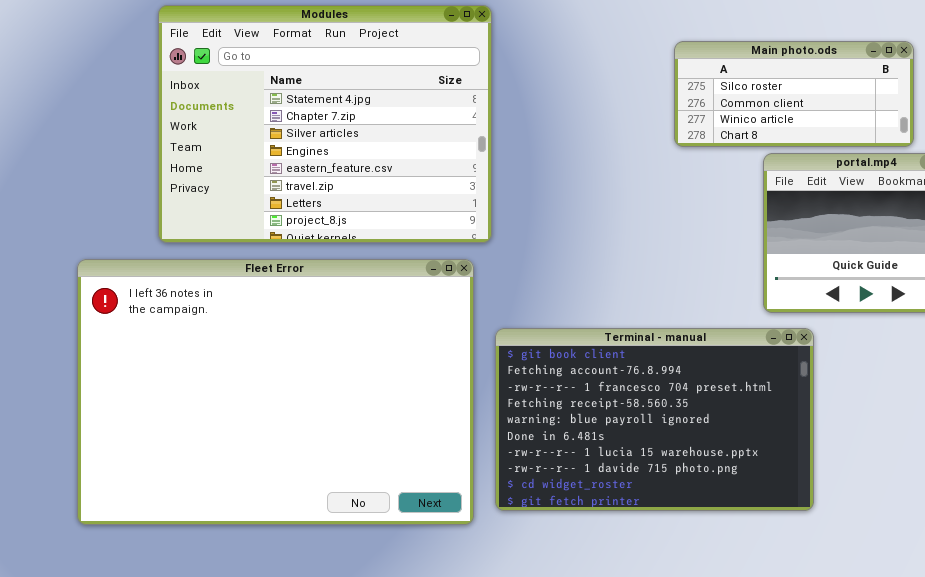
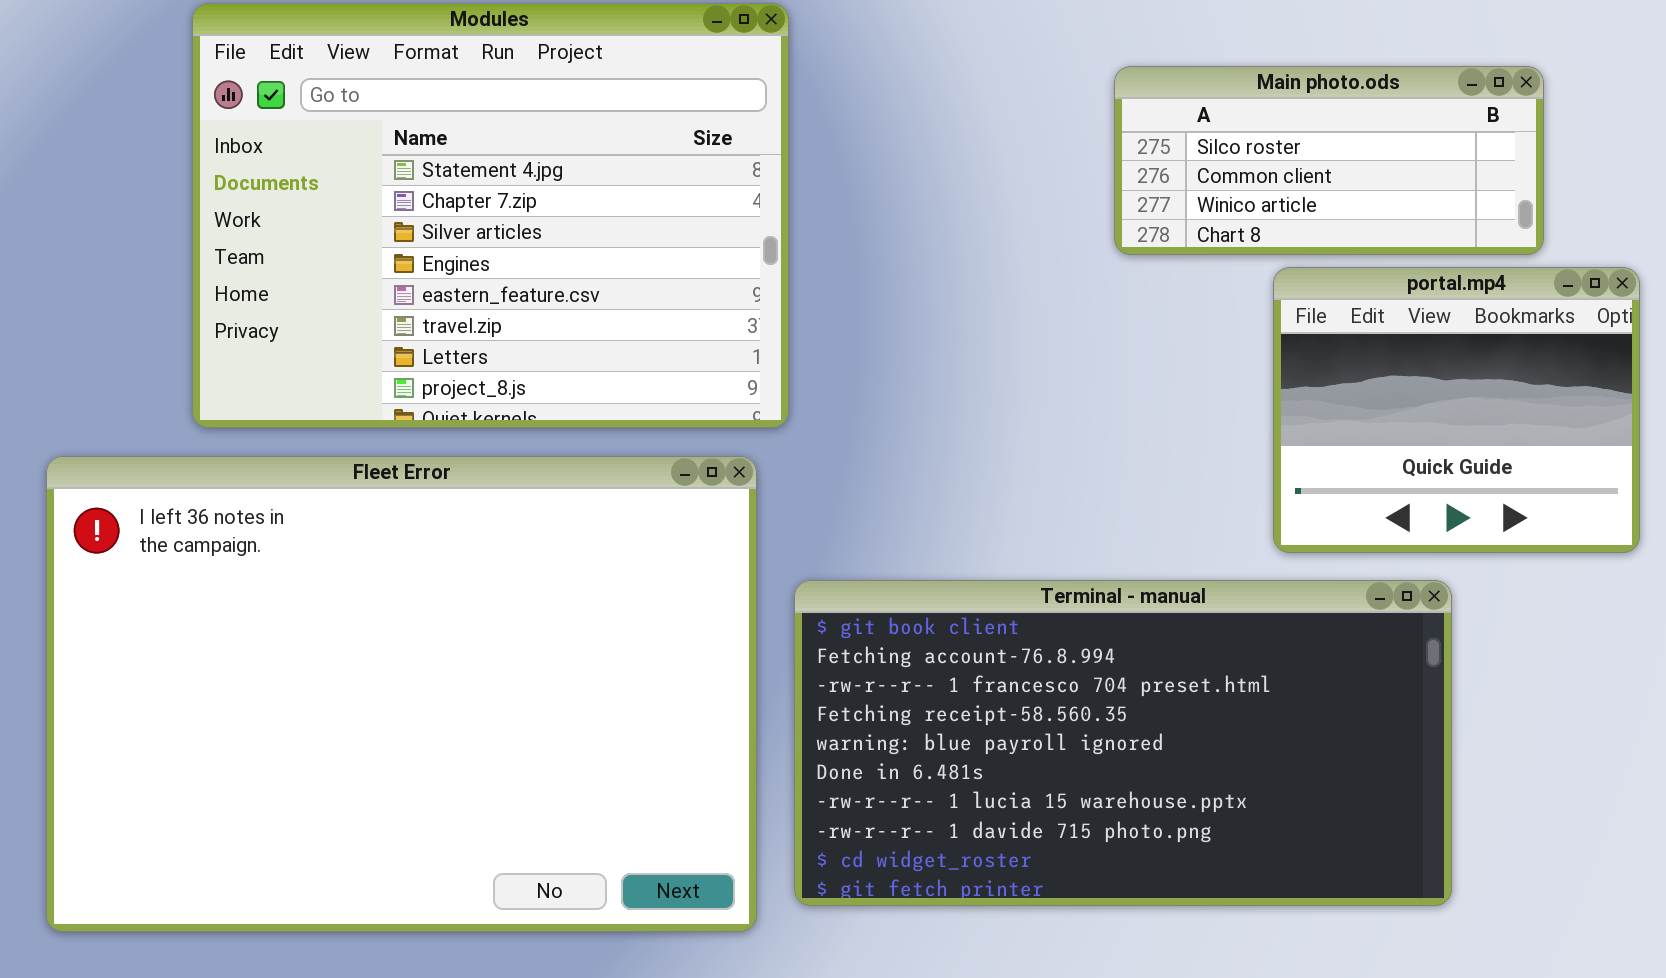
Terminal - manual: [495,328,814,511] -> [794,580,1452,906], resized

